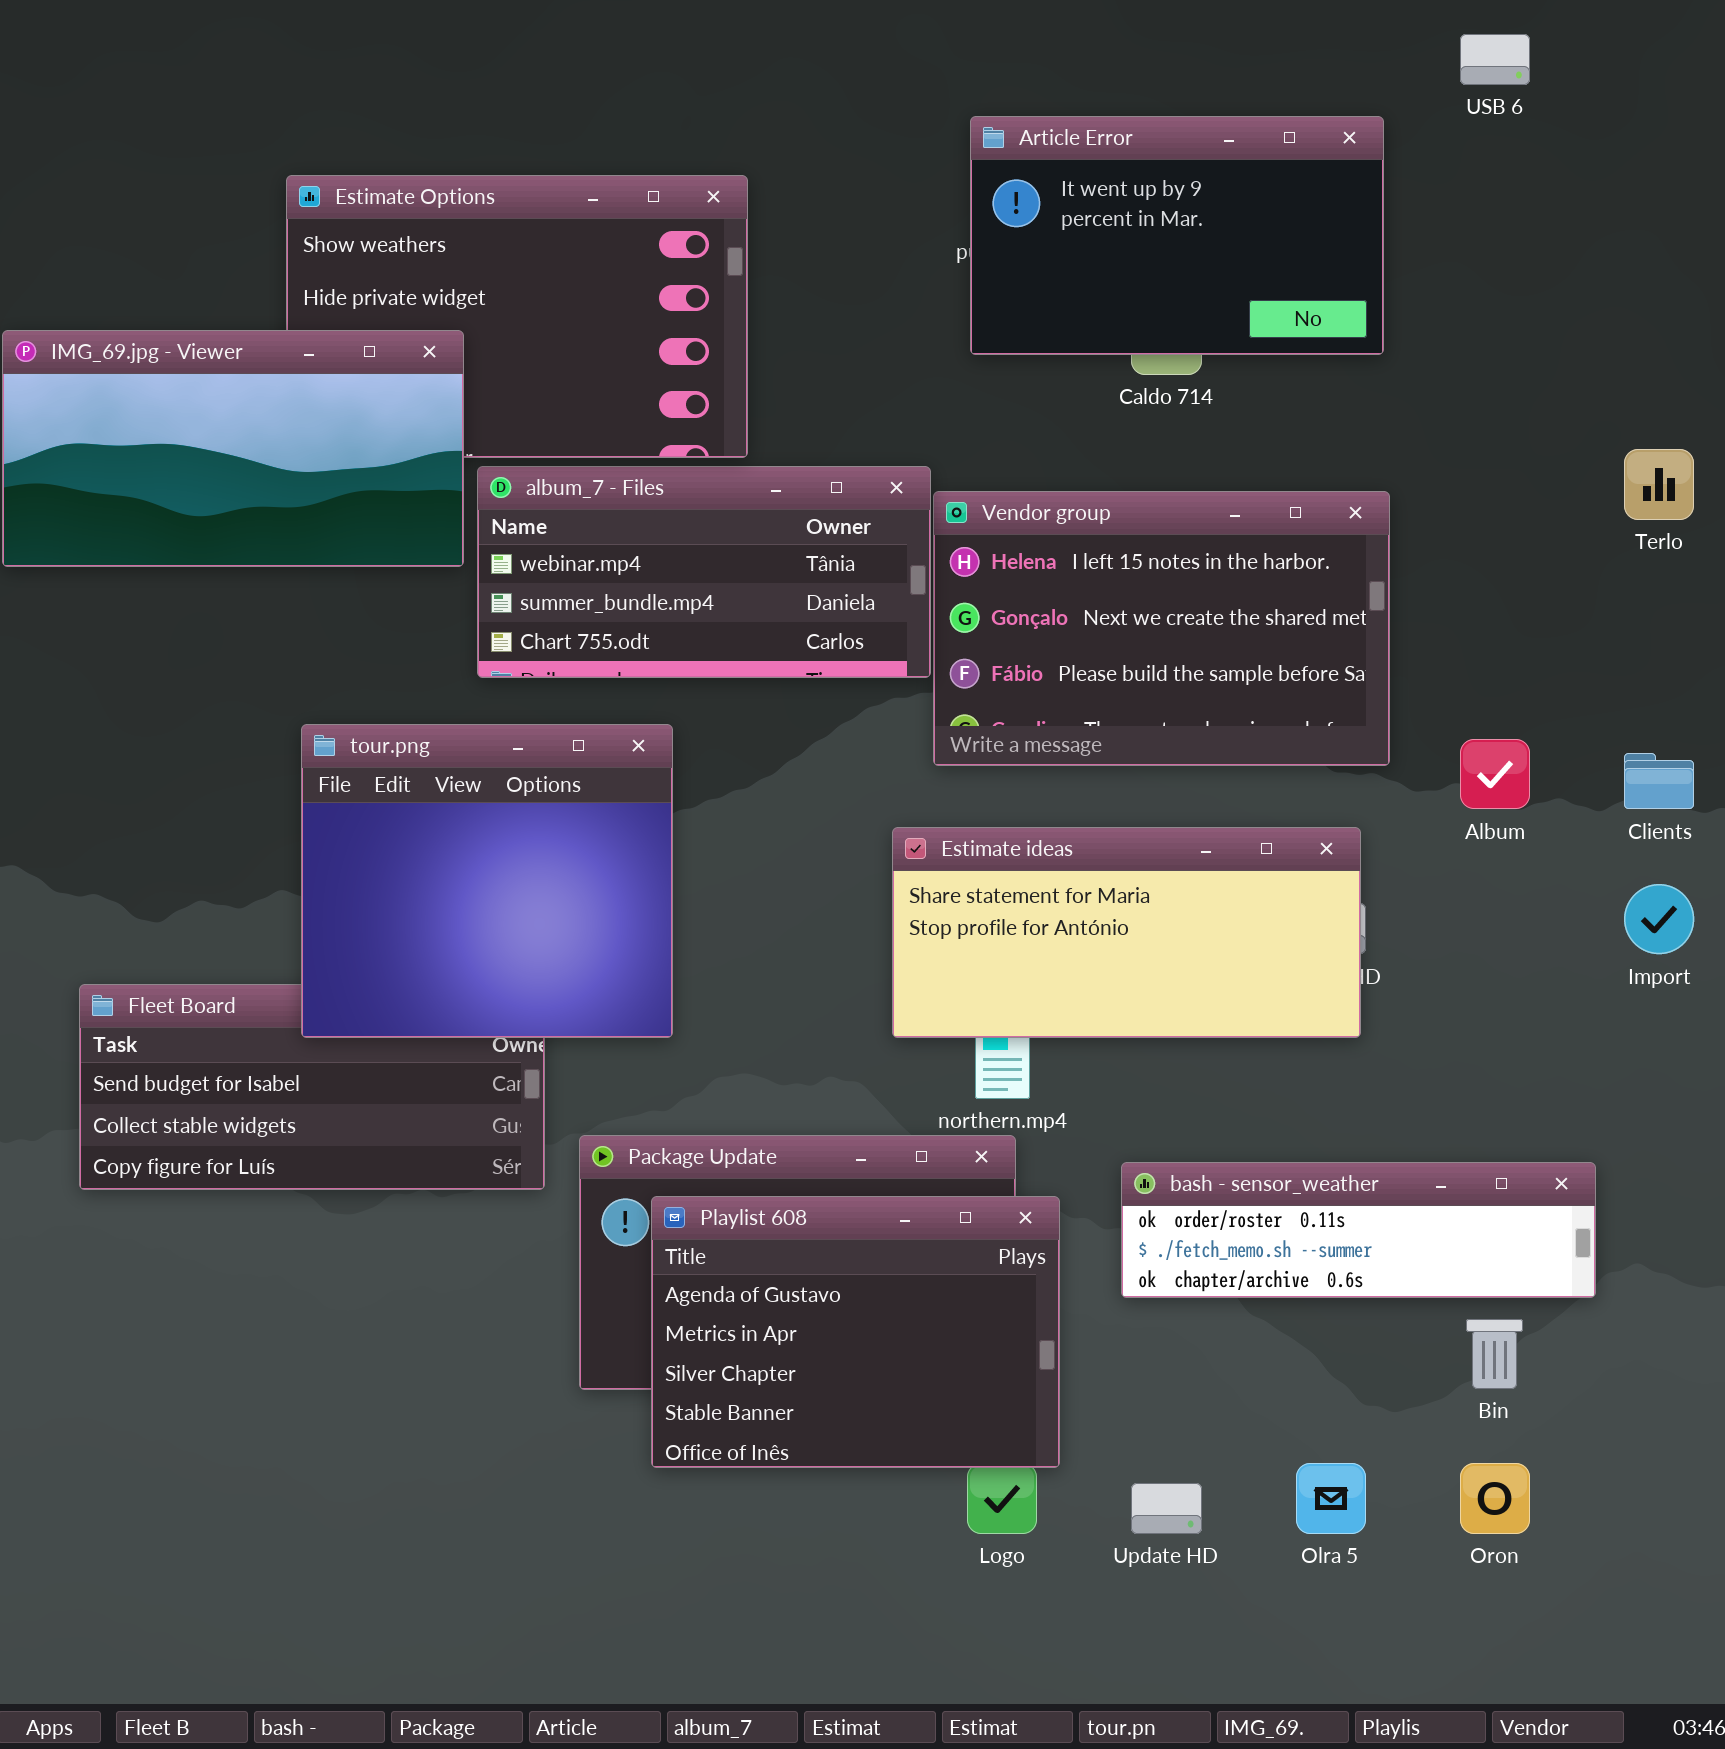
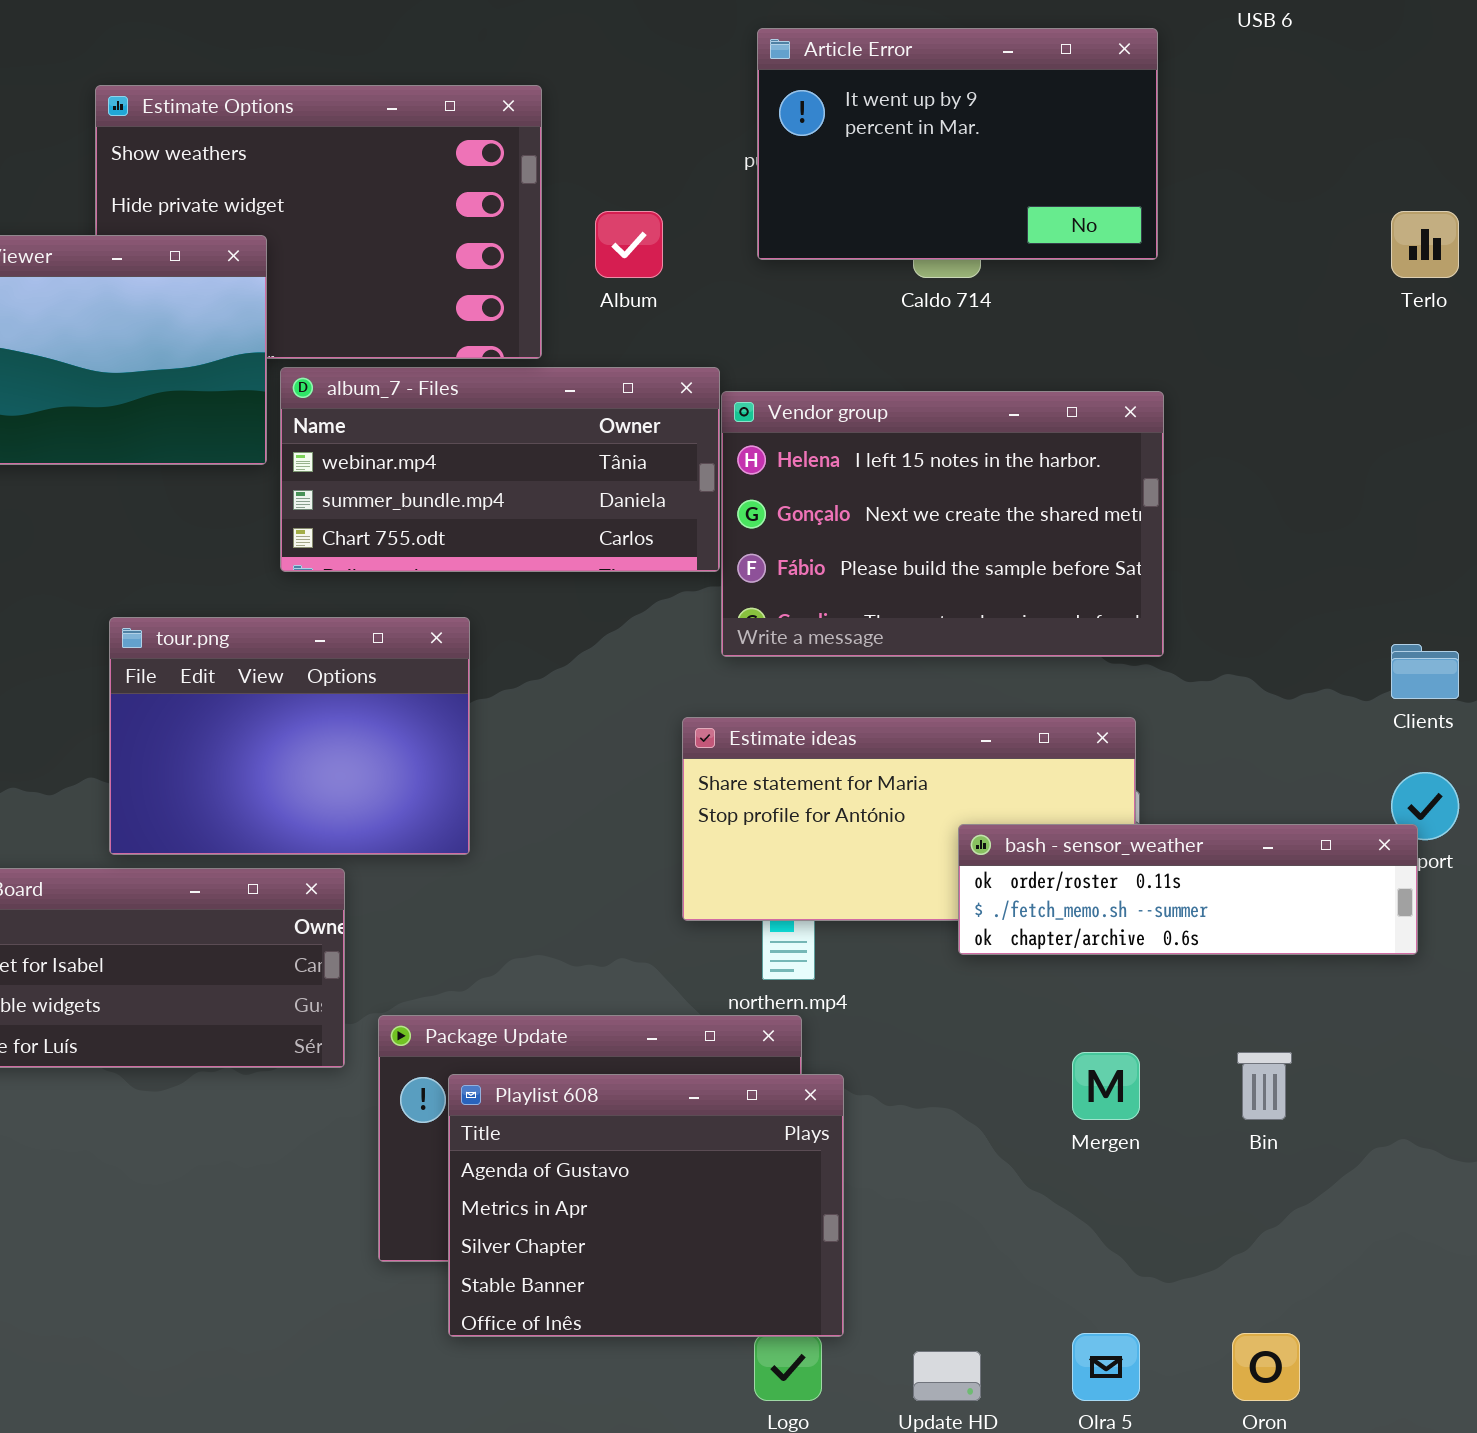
Terlo: [1624,449,1694,520] -> [1391,211,1459,278], moved
tour.png: [301,724,673,1038] -> [109,617,470,855], resized
Album: [1460,739,1530,809] -> [595,211,663,278], moved
bash - sensor_weather: [1121,1162,1596,1298] -> [958,824,1418,955], moved
Bin: [1466,1319,1523,1389] -> [1237,1052,1292,1120], moved

